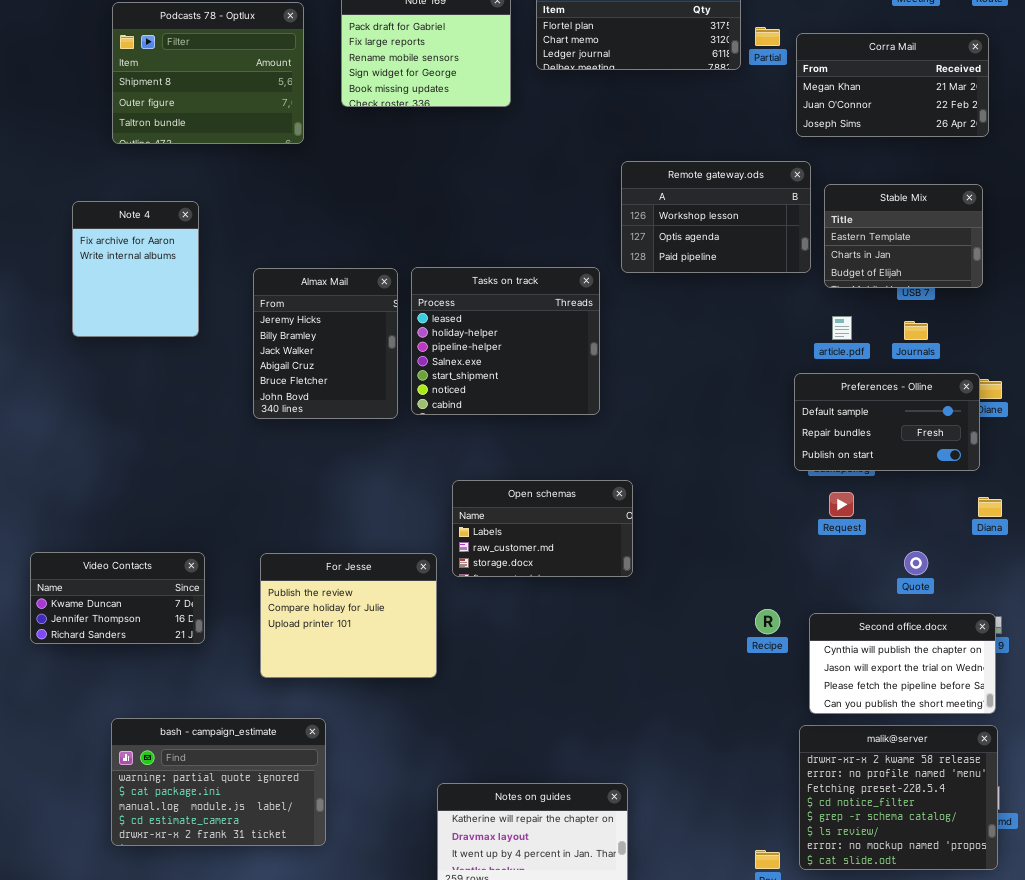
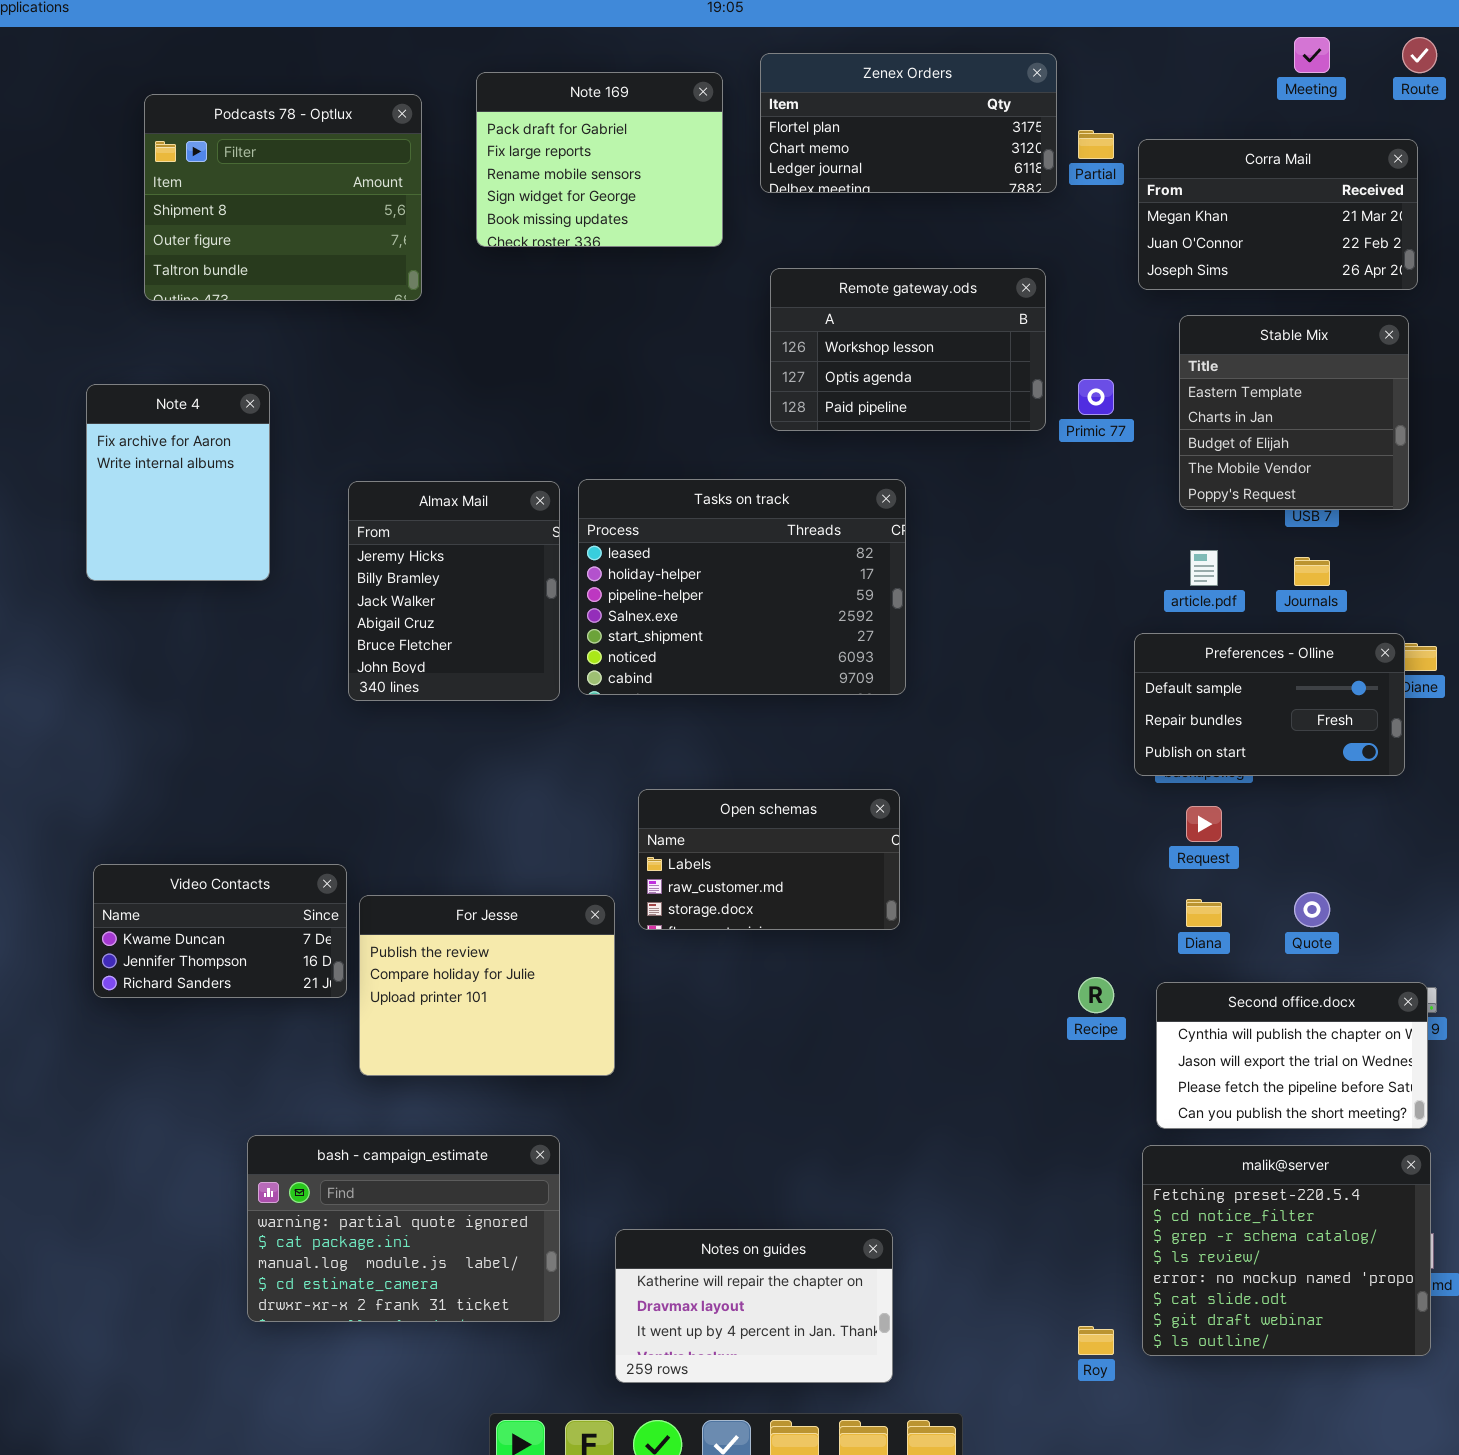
Remote gateway.ods: [621,161,811,273] -> [770,268,1046,431], moved
Stable Mix: [824,184,983,288] -> [1179,315,1409,510], resized
Tasks on track: [411,267,600,415] -> [578,479,906,695], resized
Diana: [978,497,1002,517] -> [1186,899,1222,927], moved
Video Contacts: [30,552,205,644] -> [93,864,347,998], moved
bash - campaign_estimate: [111,718,326,846] -> [247,1135,560,1322], moved
malik@server: [799,725,998,870] -> [1142,1145,1431,1356], scrolled down 2 rows

